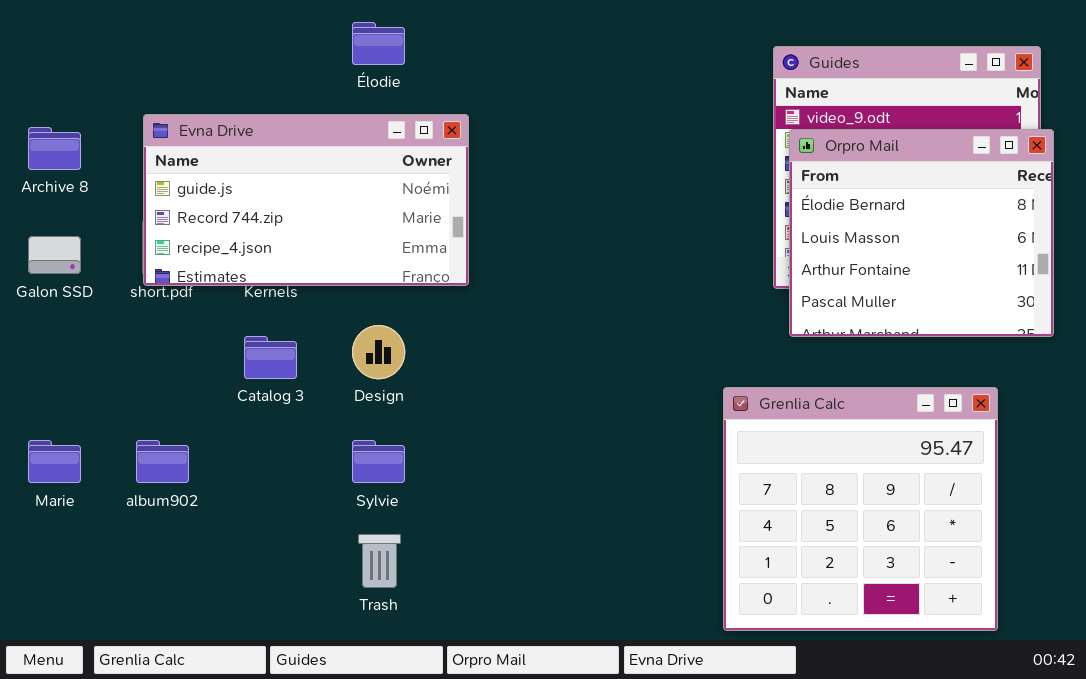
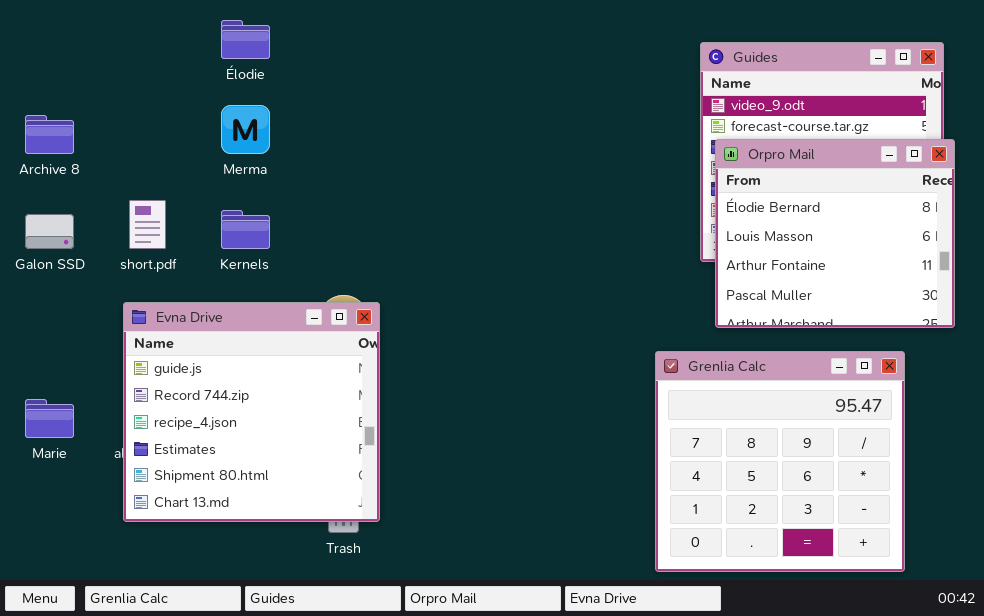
Élodie: [352,22,405,65] -> [221,20,270,59], moved
Evna Drive: [143,114,469,286] -> [123,302,380,522], moved, resized
Orpro Mail: [789,129,1054,337] -> [715,139,955,328], moved

